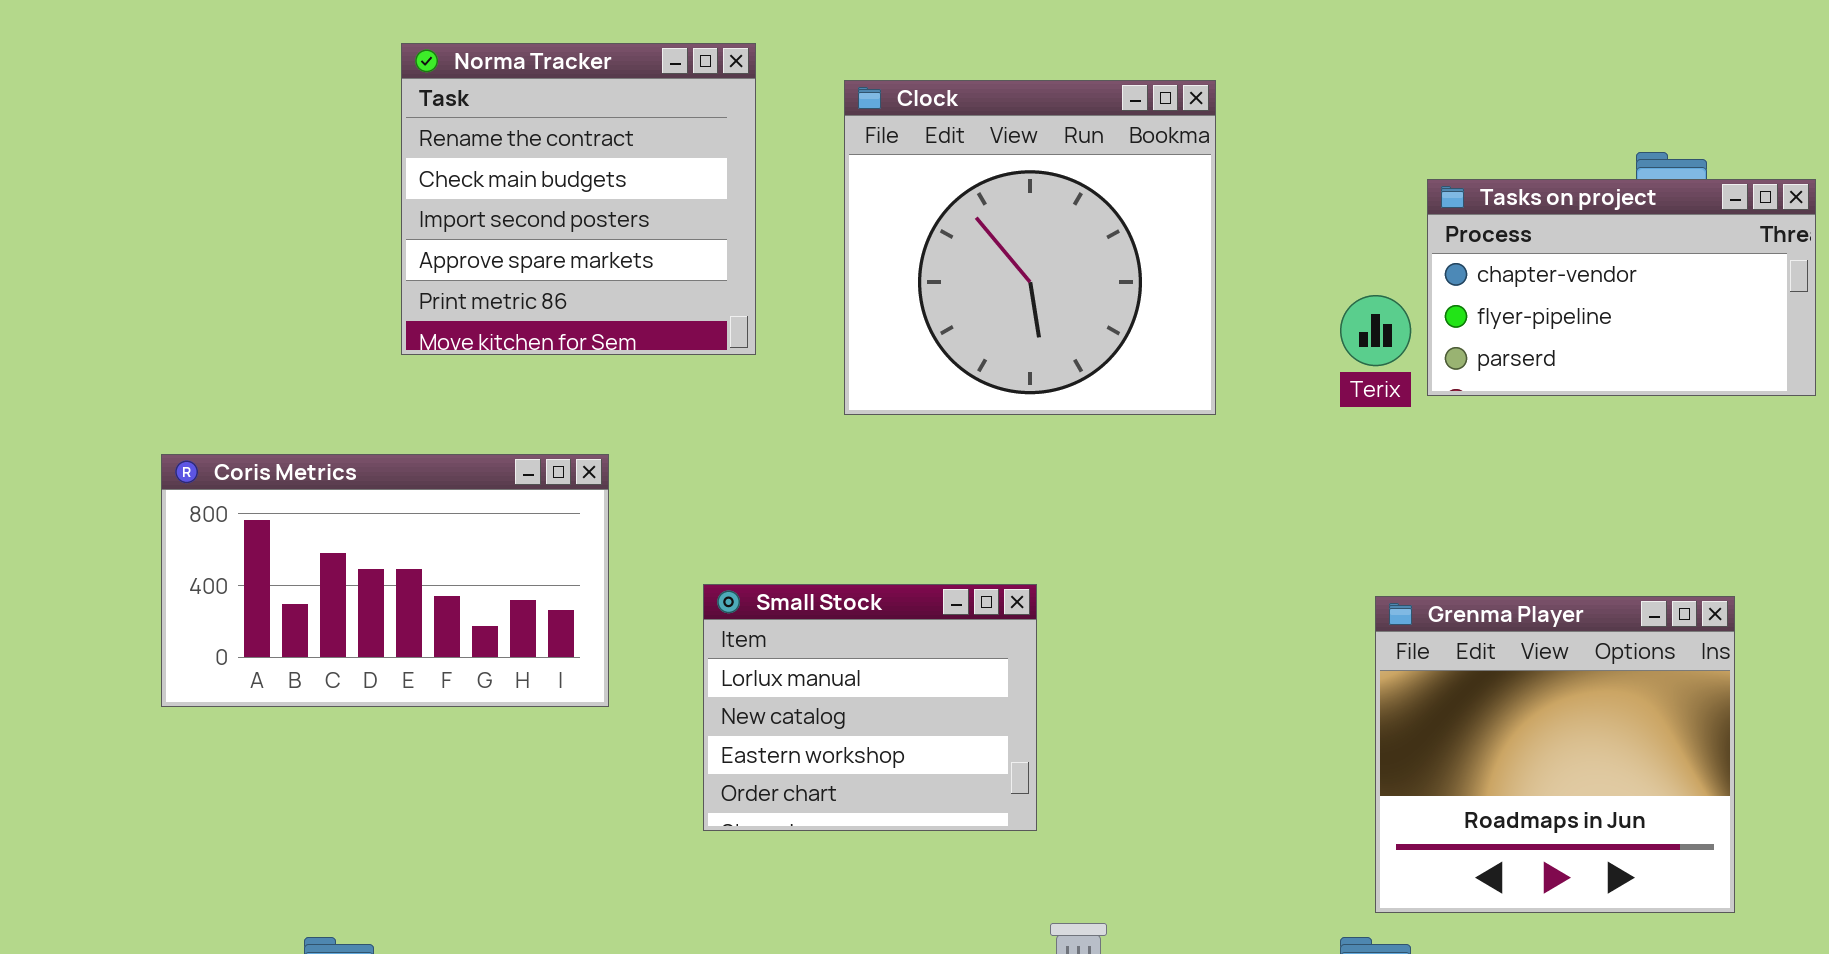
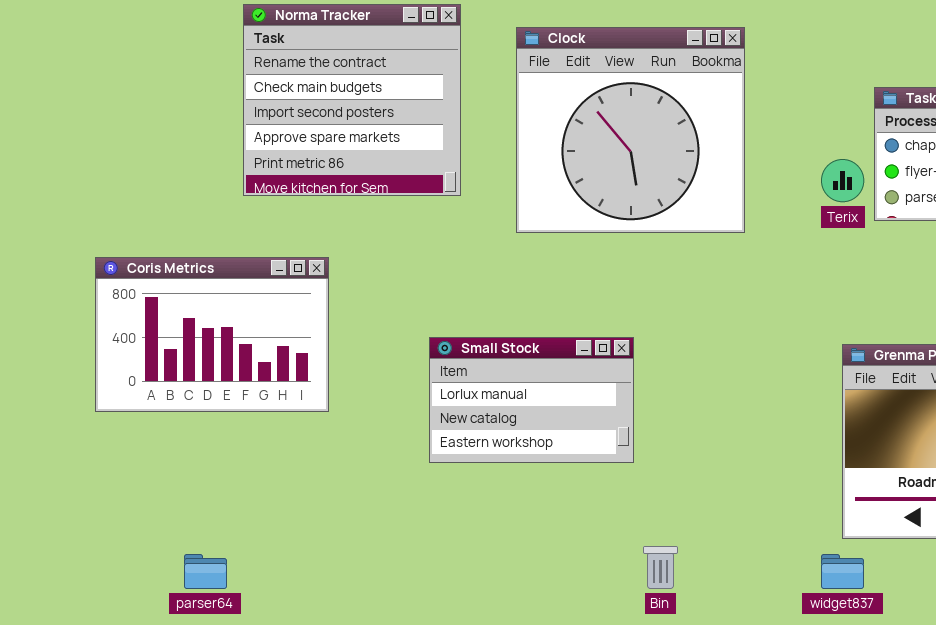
Coris Metrics: [161,454,609,707] -> [95,257,329,412], resized
Small Stock: [703,584,1037,831] -> [429,337,634,463], resized

